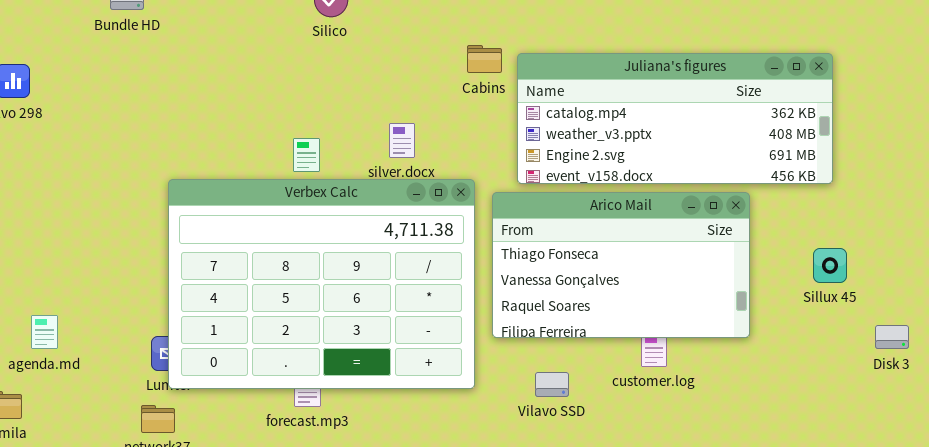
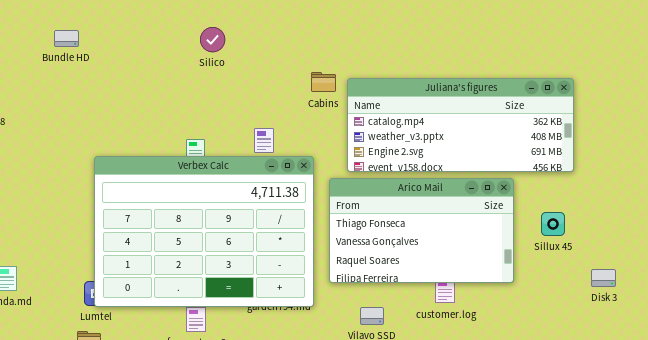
Verbex Calc: [168,179,475,389] -> [94,156,314,307], moved
Sillux 45: [813,248,847,283] -> [541,212,565,236], moved
Disk 3: [875,325,909,349] -> [591,269,616,287], moved

